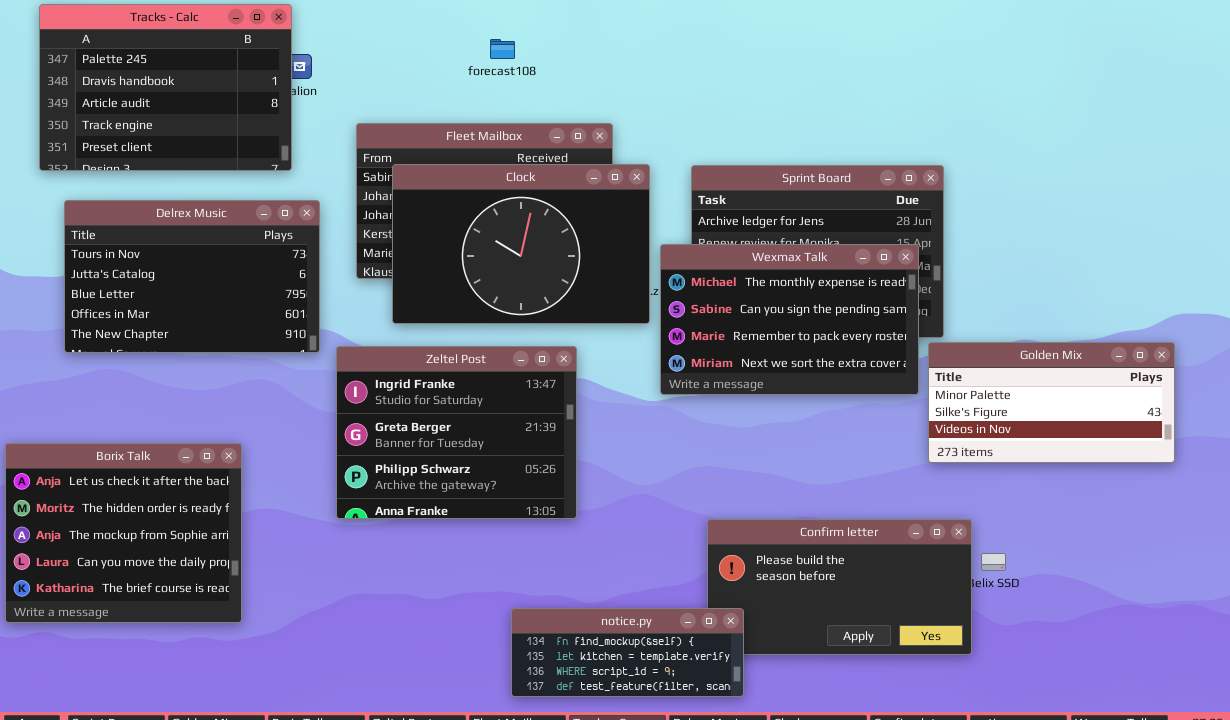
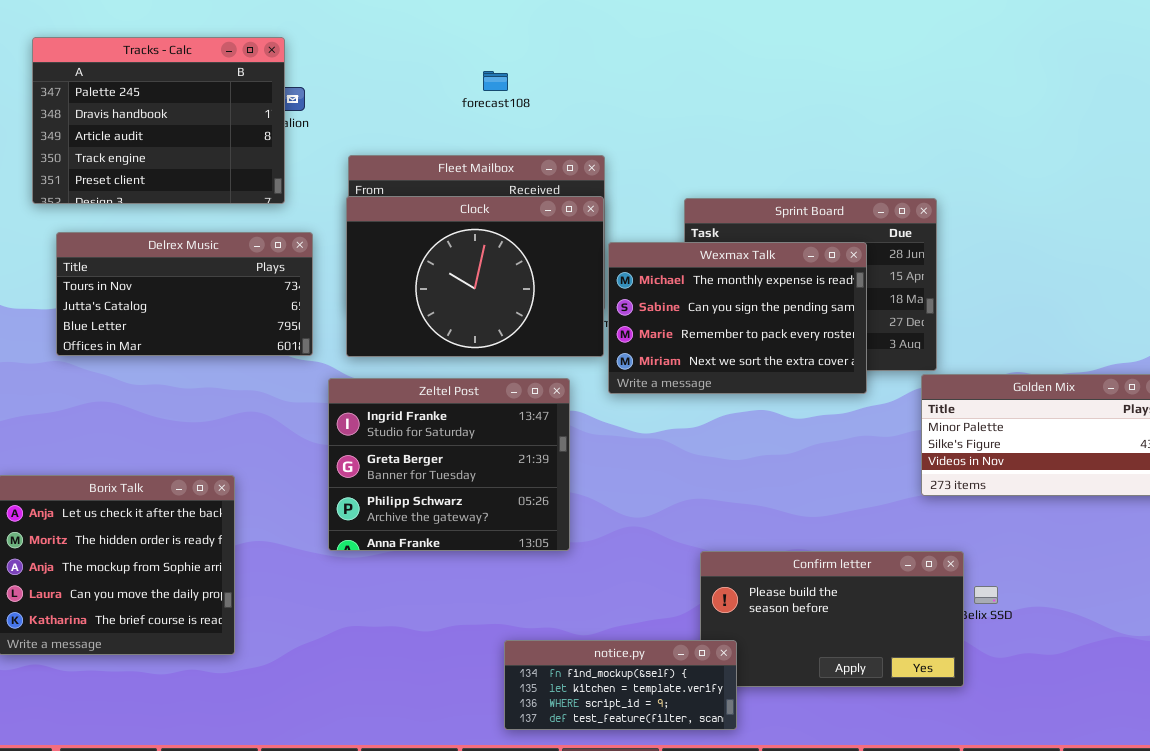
Clock: [392,164,650,324] -> [346,196,604,357], moved
Delrex Music: [64,200,320,353] -> [56,232,313,356], resized
Wexmax Talk: [660,244,919,395] -> [608,242,867,394], moved

